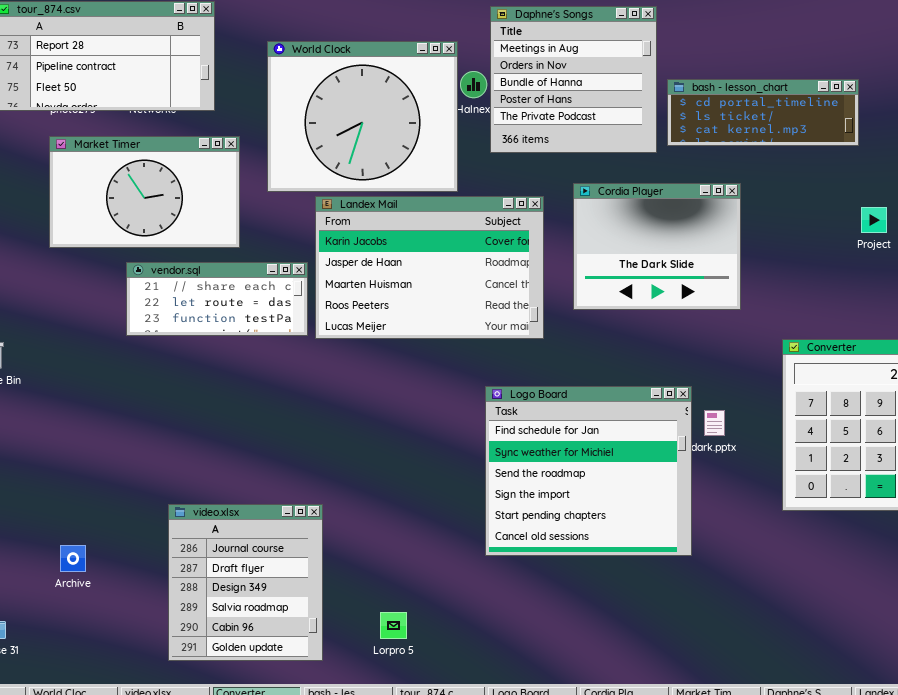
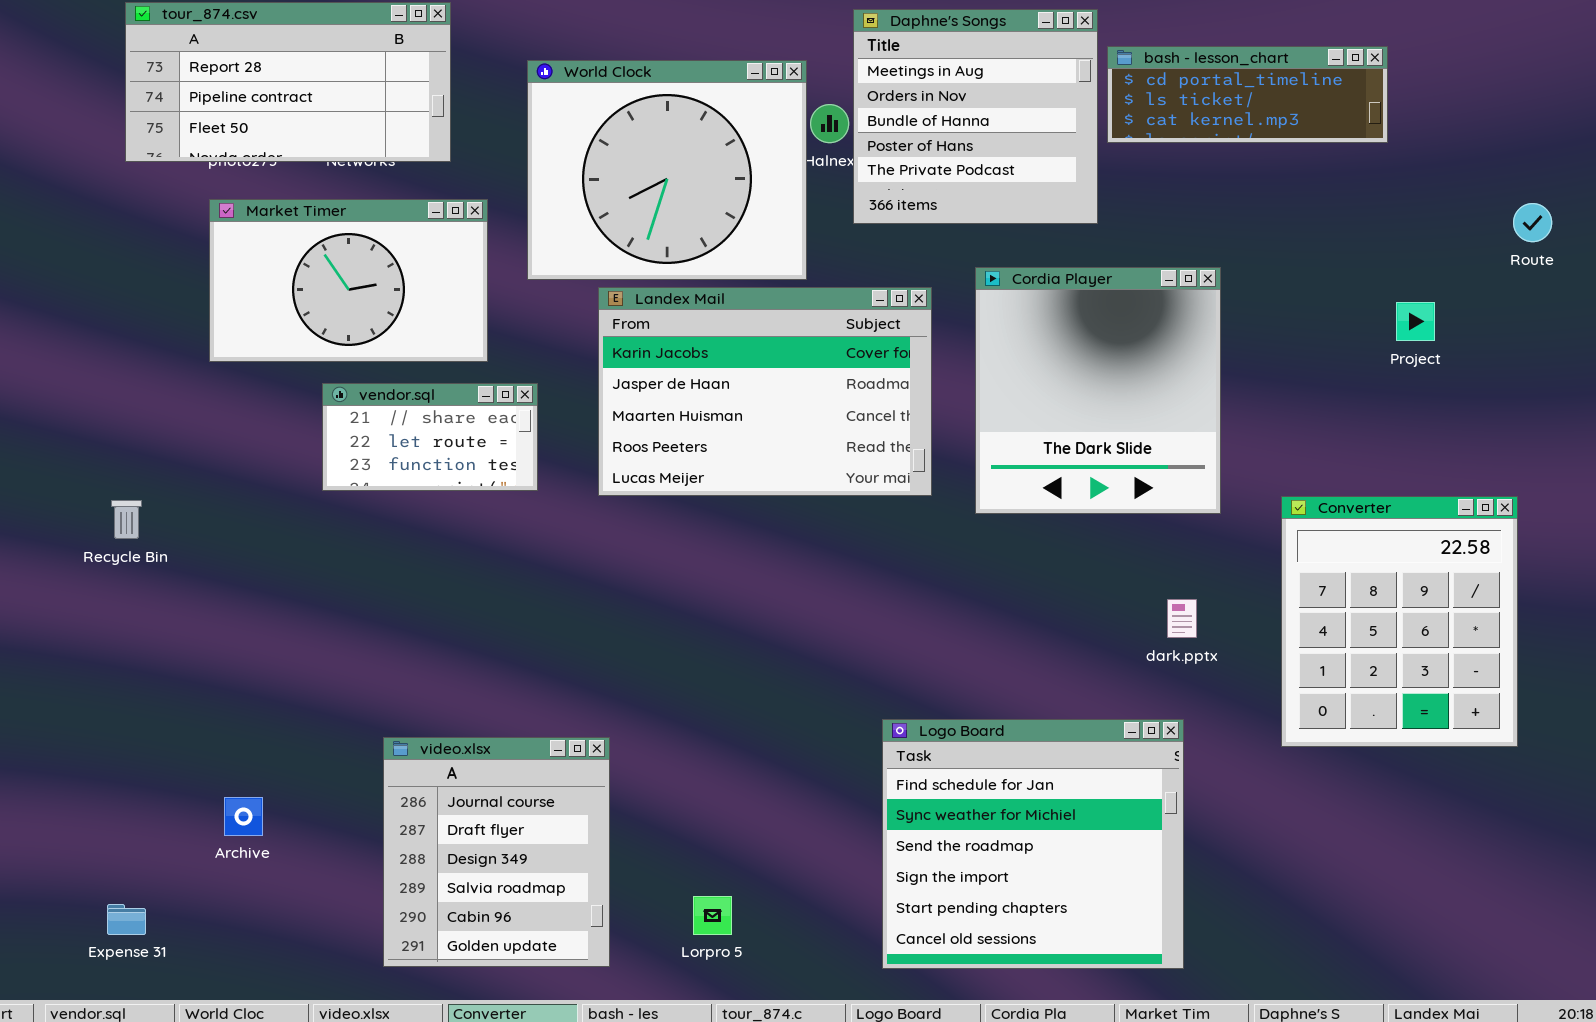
bash - lesson_chart: [667,79,859,146] -> [1107,46,1388,143], moved
Cordia Player: [573,183,741,310] -> [975,267,1221,514], resized
vendor.sql: [126,262,308,336] -> [322,383,538,491], resized
Logo Board: [485,386,692,556] -> [882,719,1184,969], moved

